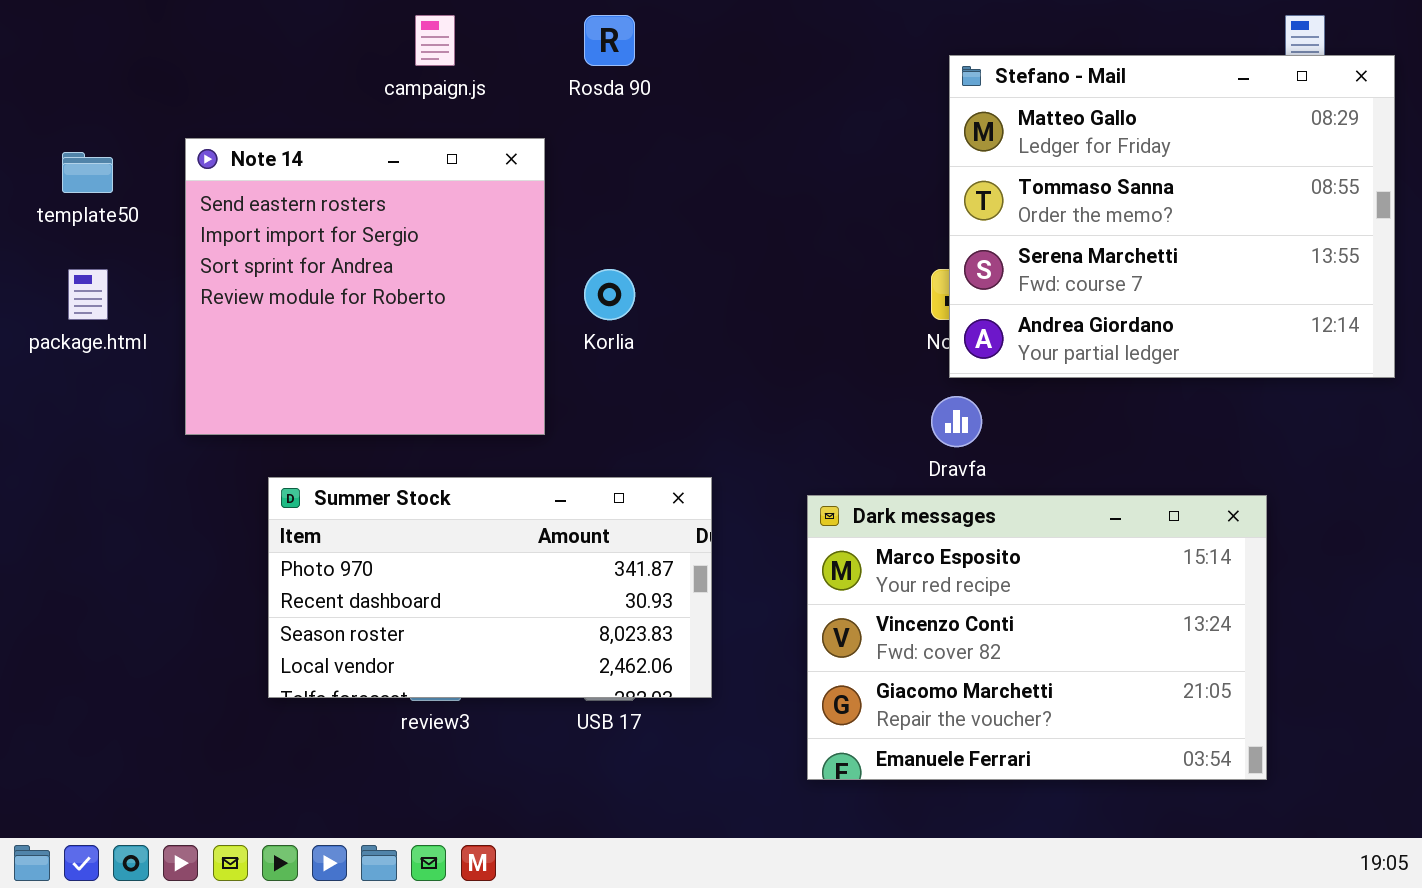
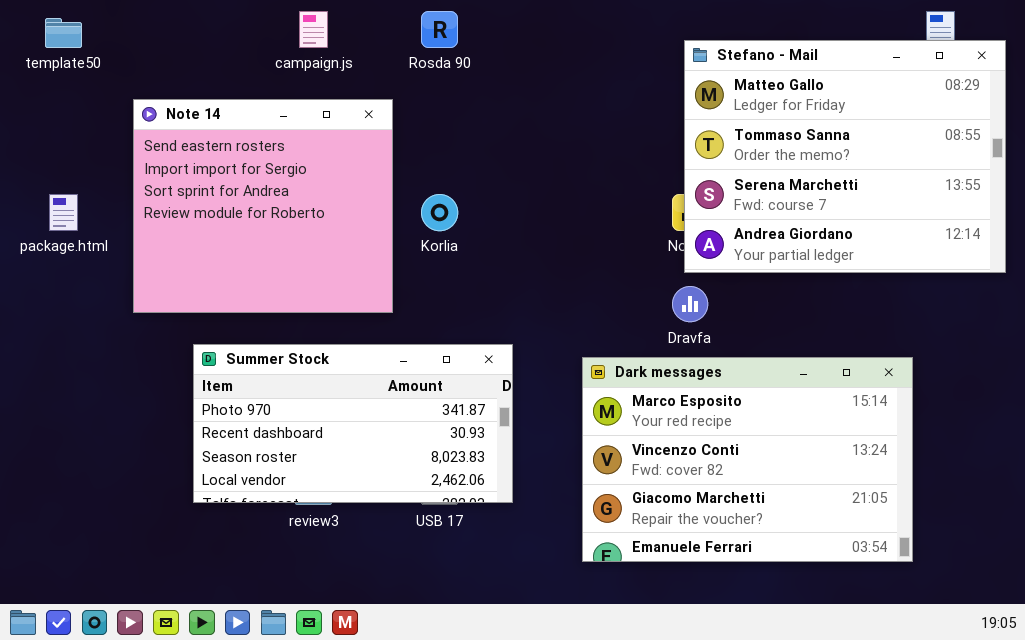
template50: [62,152,113,193] -> [45,18,82,48], moved

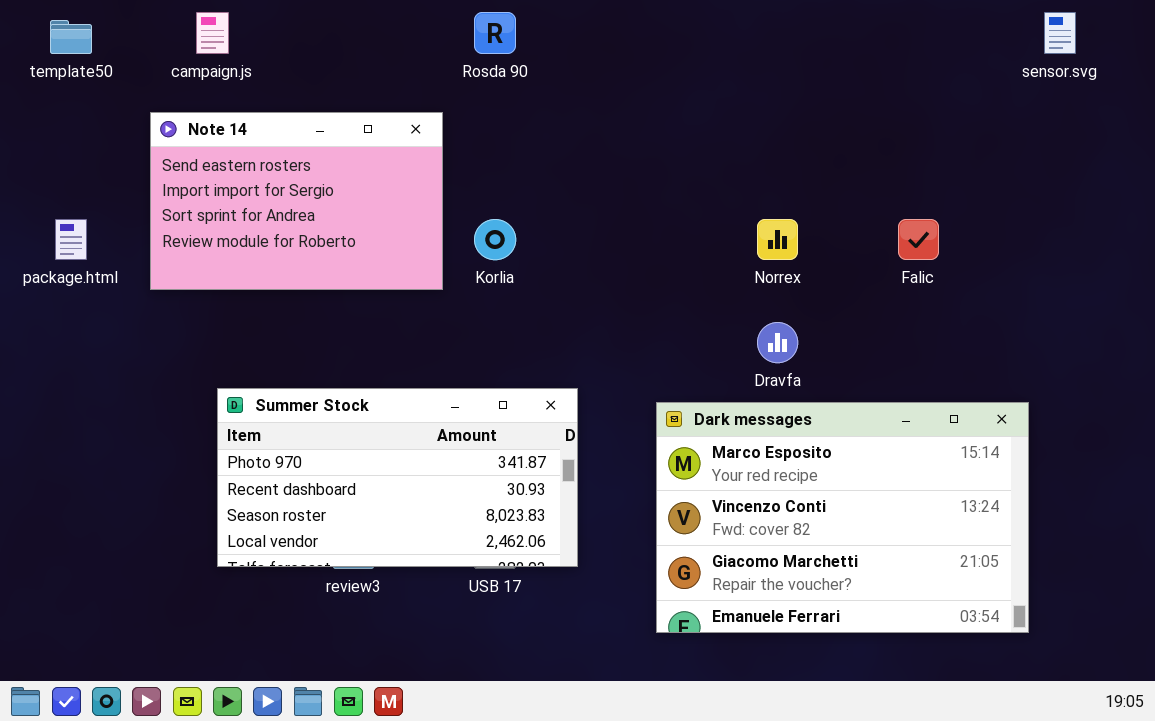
campaign.js: [299,11,328,48] -> [196,12,229,54], moved
Stefano - Mail: [684,40,1006,273] -> none, closed
Note 14: [133,99,393,313] -> [150,112,443,290], resized

